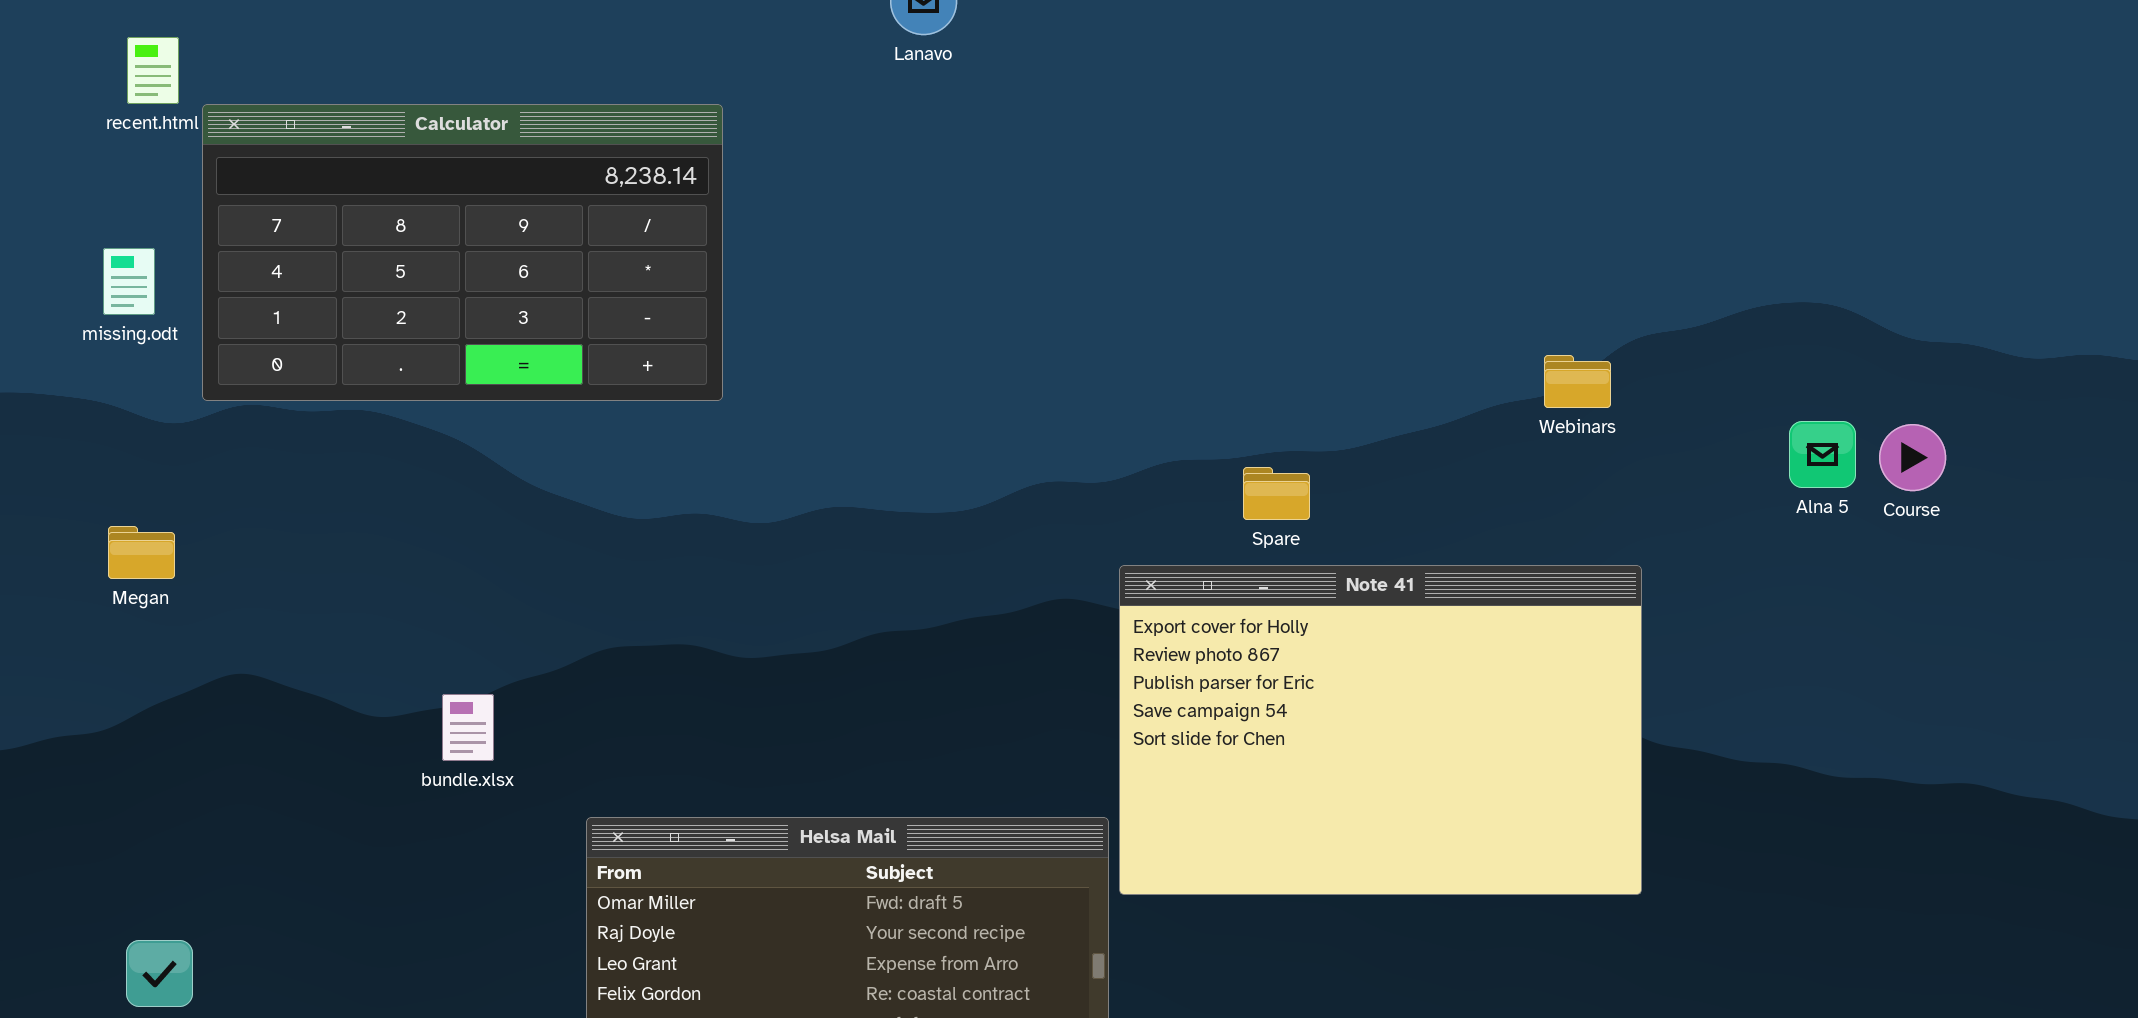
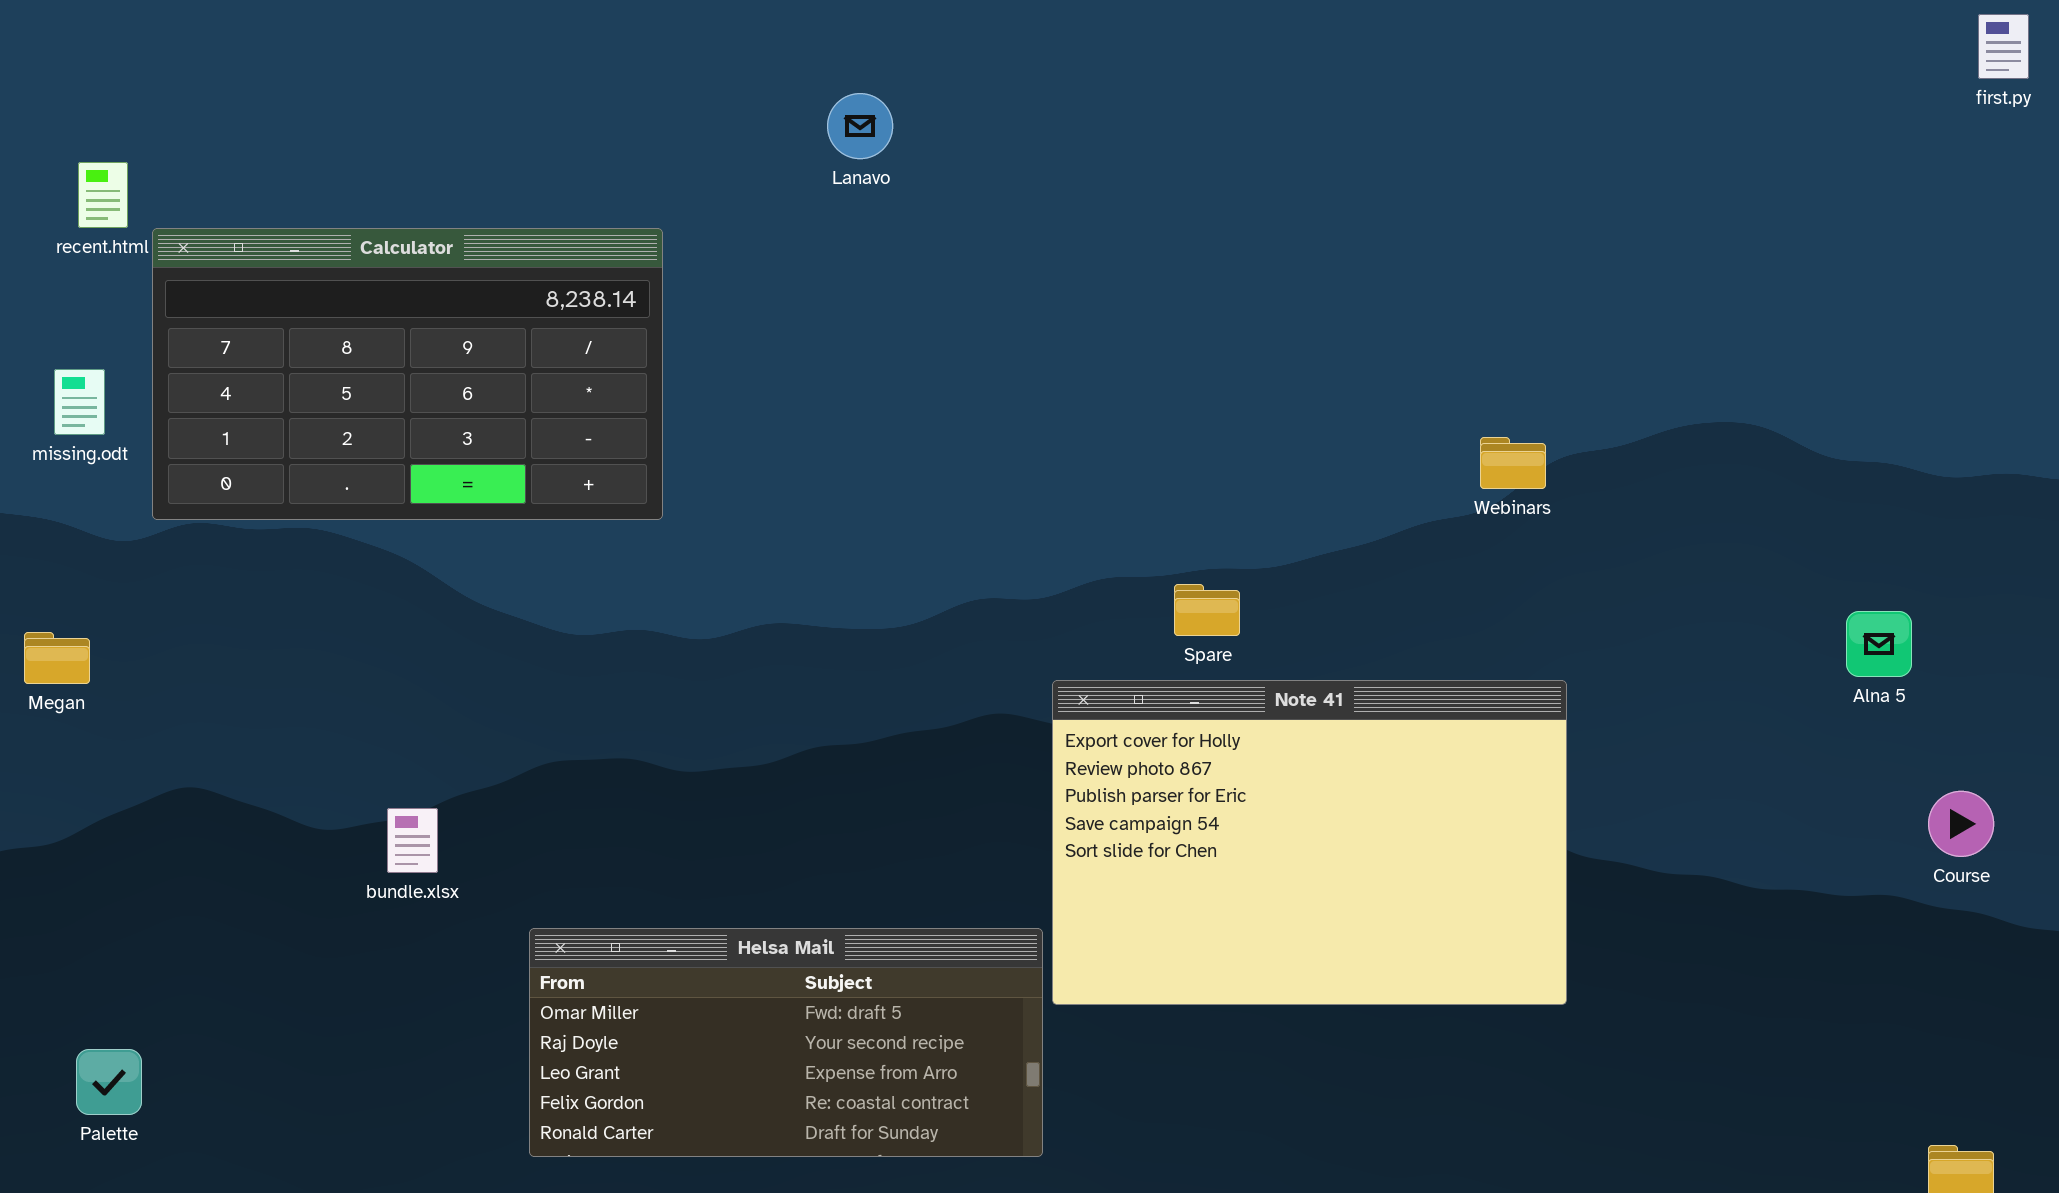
Webinars: [1544,355,1611,408] -> [1480,437,1546,489], moved
Alna 5: [1789,421,1856,488] -> [1846,611,1912,677], moved
Course: [1879,424,1946,491] -> [1928,791,1994,857], moved
Megan: [108,526,175,579] -> [24,632,90,684], moved

